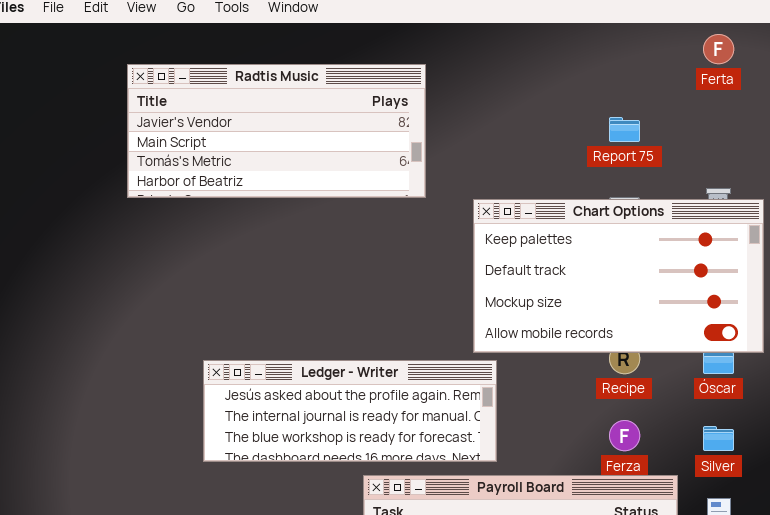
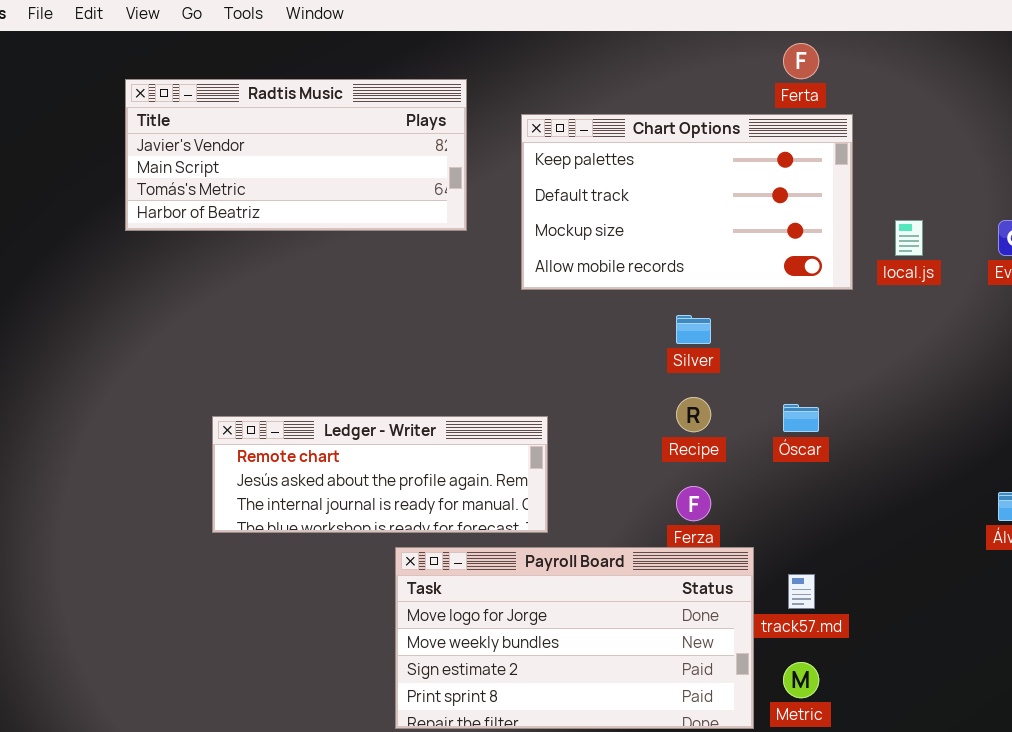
Chart Options: [473,199,764,353] -> [521,114,853,290], moved
Ledger - Writer: [203,360,497,462] -> [212,416,548,533], scrolled up 1 row
Silver: [703,426,734,451] -> [676,315,711,344], moved

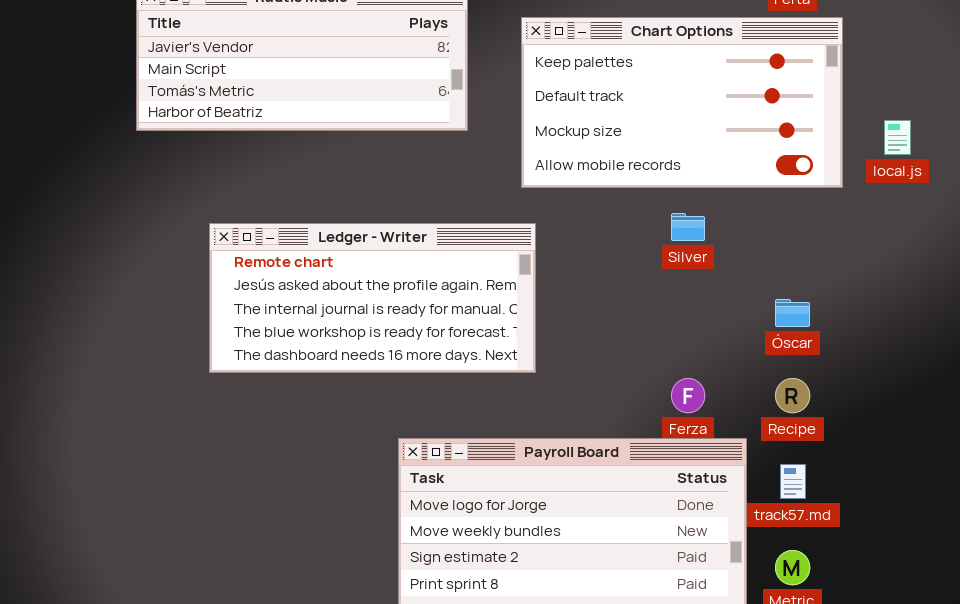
Recipe: [676,397,711,432] -> [775,378,810,413], moved
Ledger - Writer: [212,416,548,533] -> [209,223,536,373], moved, resized

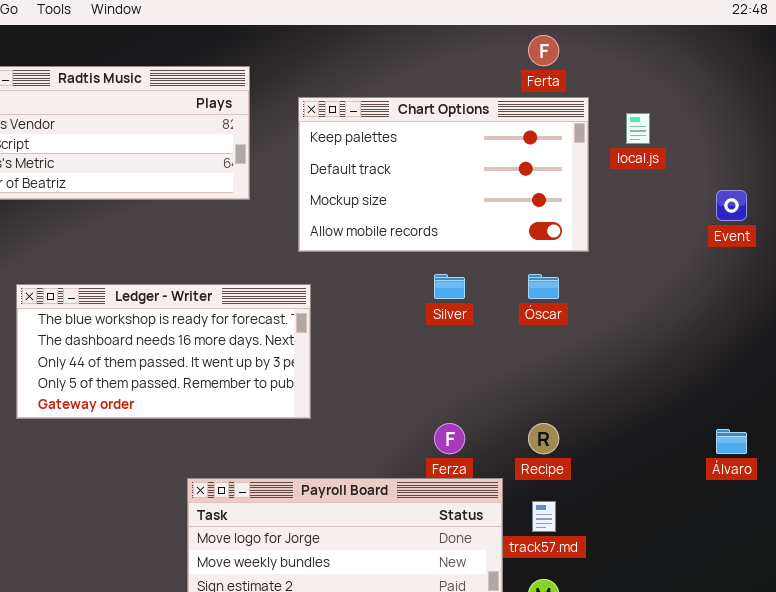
local.js: [884,120,911,155] -> [626,113,650,144], moved
Ledger - Writer: [209,223,536,373] -> [16,284,311,419], scrolled down 3 rows
Óscar: [775,299,810,327] -> [528,274,559,299], moved

